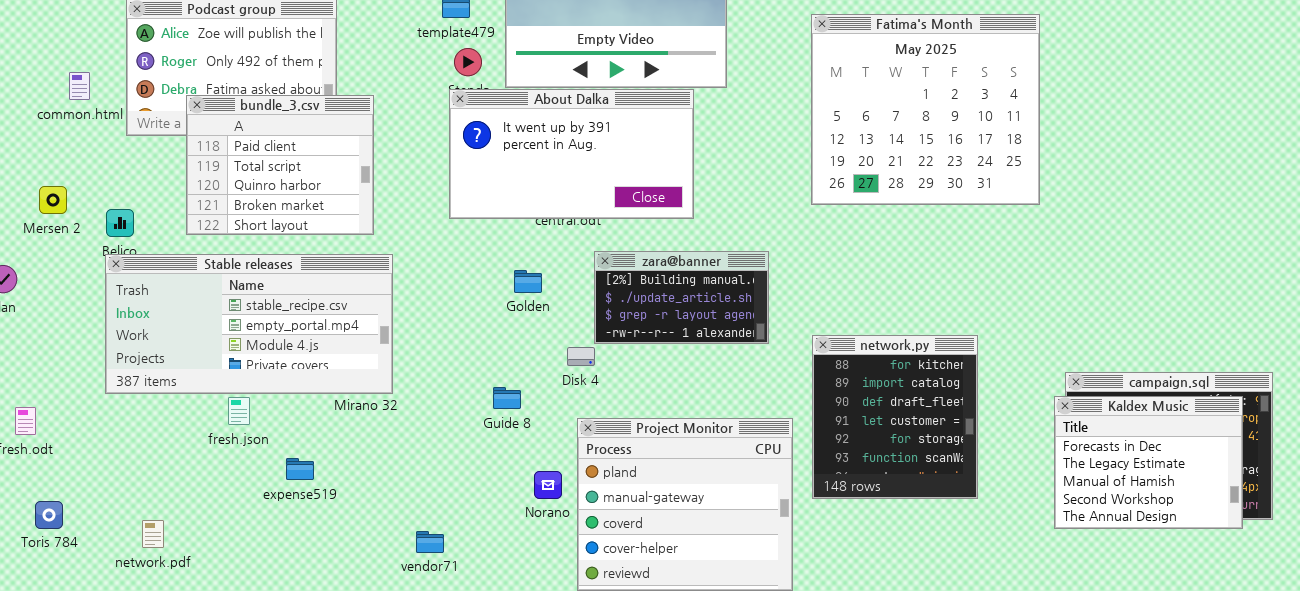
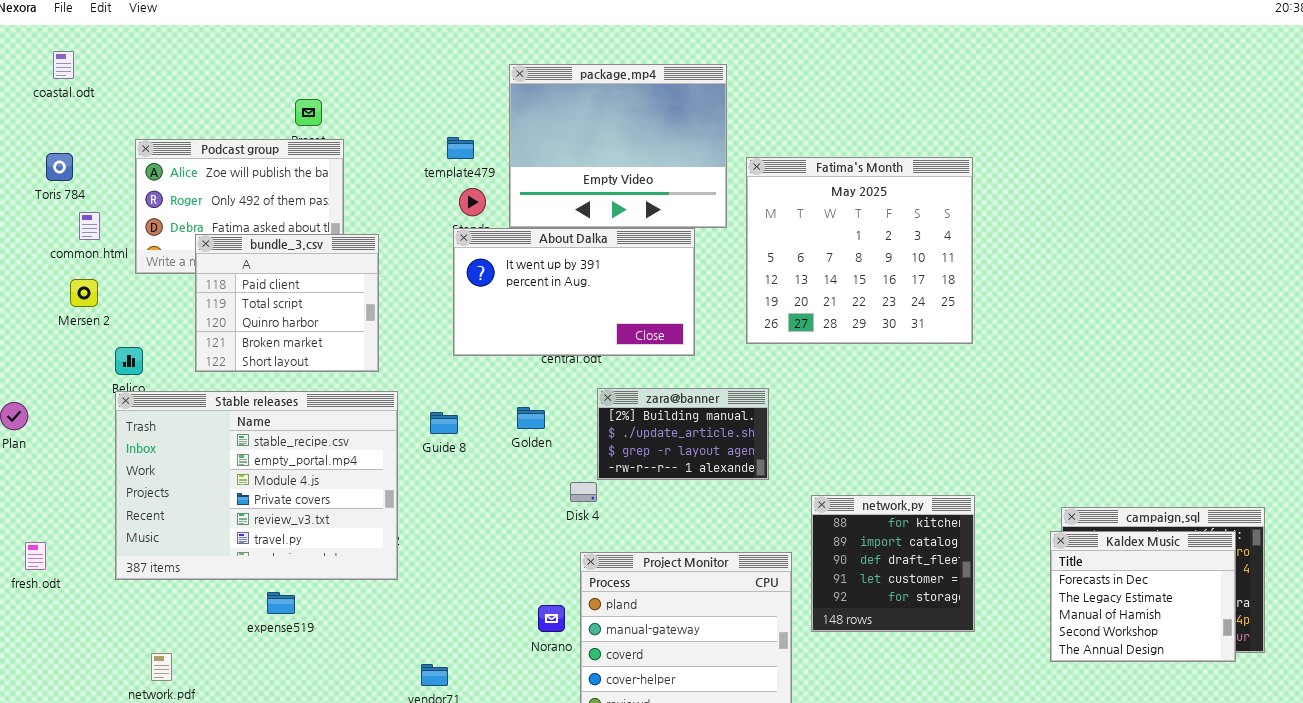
Fatima's Month: [811,14,1040,205] -> [746,157,973,344], moved
Mersen 2: [39,186,67,214] -> [70,279,98,307], moved
Stable releases: [105,254,393,394] -> [115,391,398,580], resized
network.py: [812,335,978,499] -> [811,495,975,632], resized
Guide 8: [493,387,521,409] -> [430,412,458,434], moved
expense519: [286,458,314,480] -> [267,592,295,614], moved
Toris 784: [35,501,63,529] -> [46,153,73,181], moved

